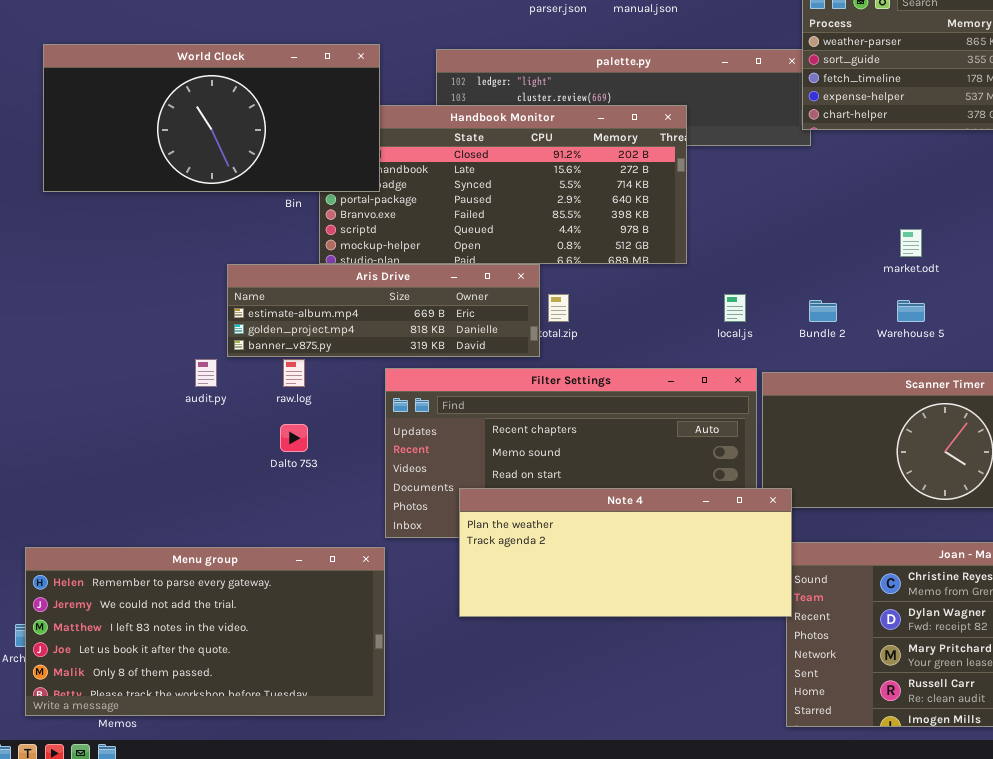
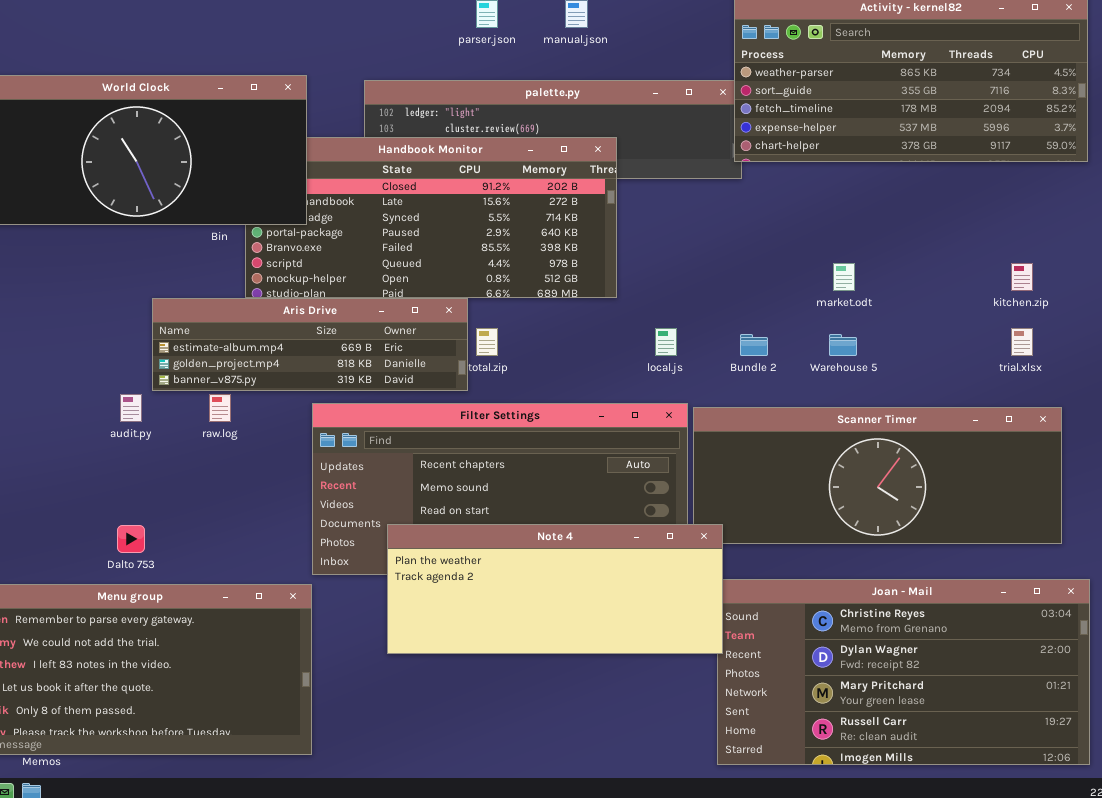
Dalto 753: [280,424,308,452] -> [117,525,145,553], moved

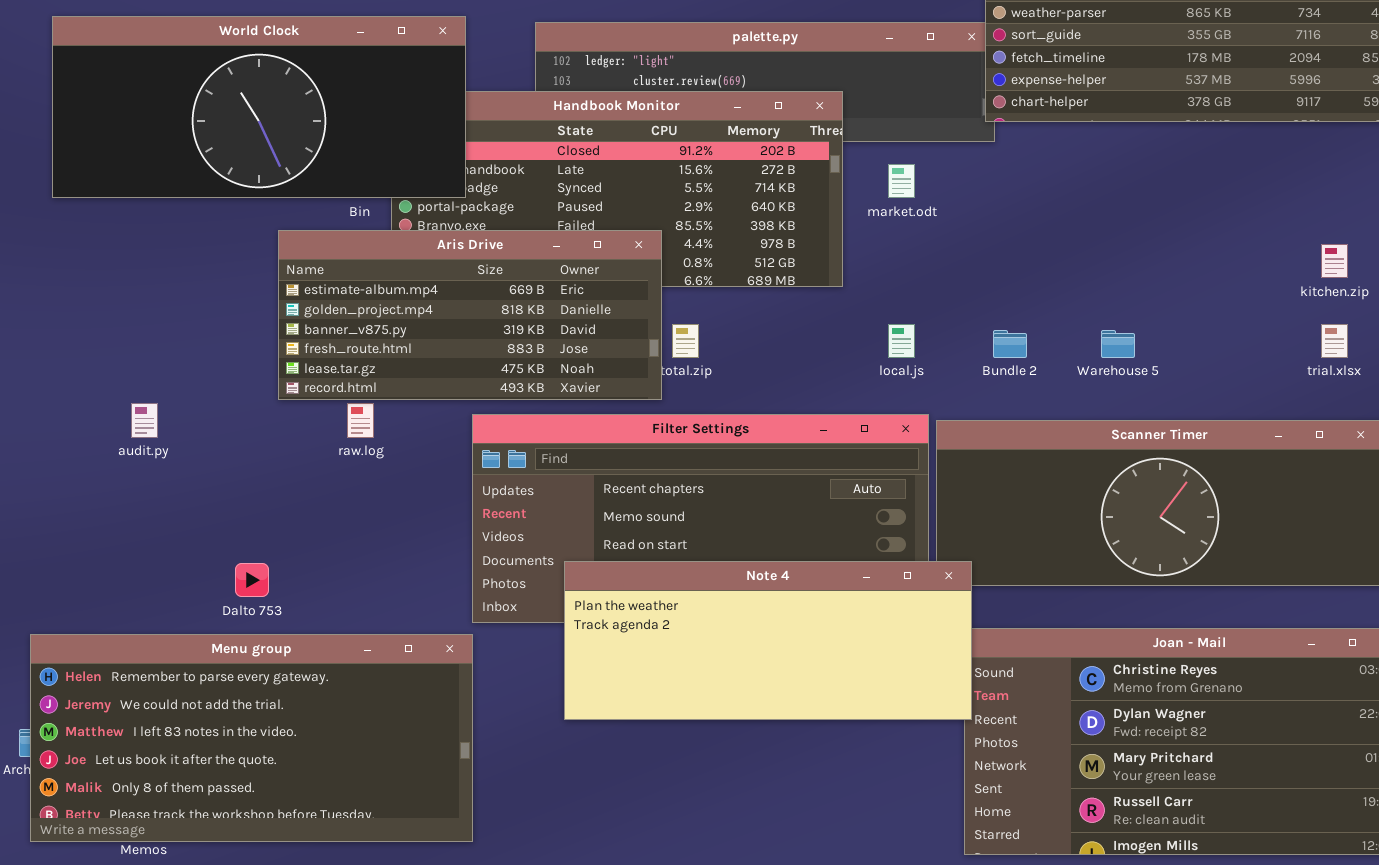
market.odt: [833,263,855,291] -> [888,164,915,198], moved
Aris Drive: [152,298,468,391] -> [278,230,662,400], resized
audit.py: [120,394,142,422] -> [131,403,158,438], moved

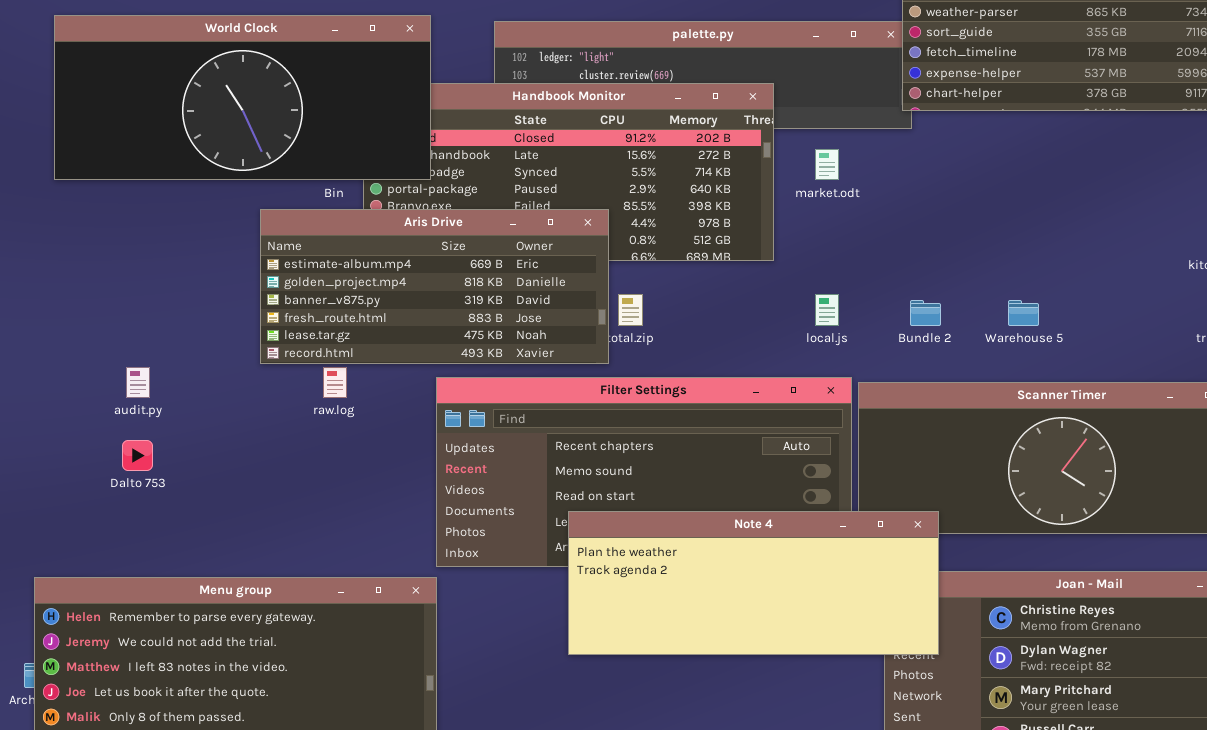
Note 4: [564,561,972,720] -> [568,511,939,655], moved
Dalto 753: [235,563,269,597] -> [122,440,153,471], moved

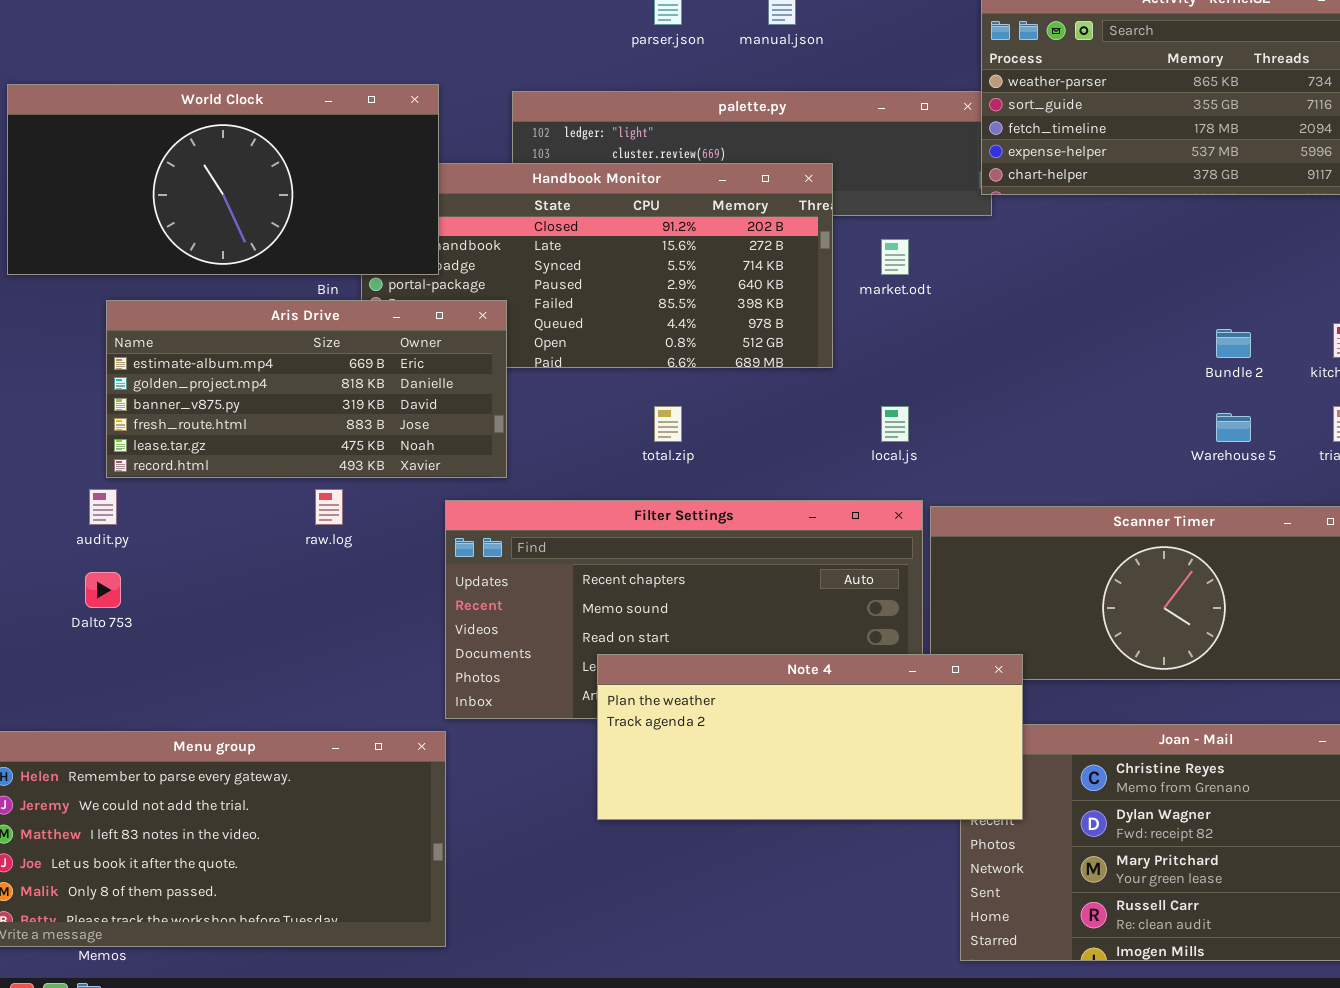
Aris Drive: [260,209,609,364] -> [106,300,507,478], moved
Bundle 2: [910,300,941,326] -> [1216,329,1251,358], moved
Warehouse 5: [1008,300,1039,326] -> [1216,413,1251,442], moved

